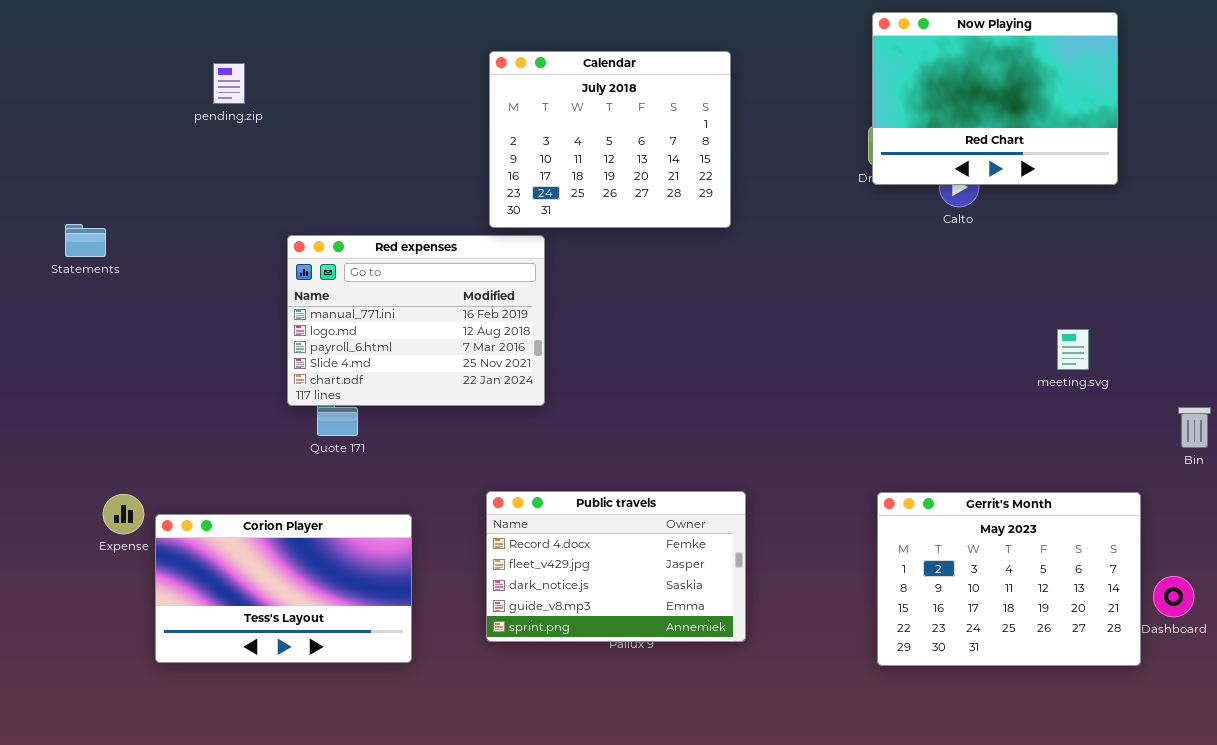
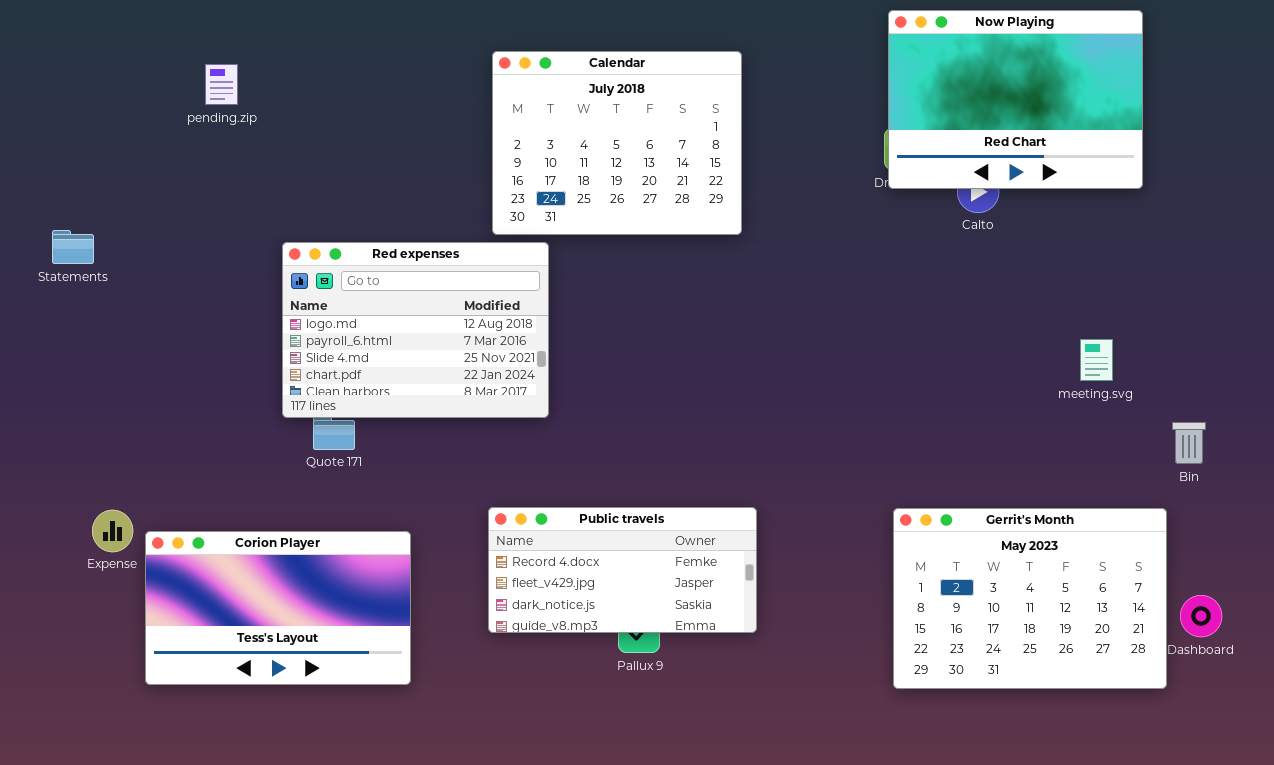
Red expenses: [287,235,545,406] -> [282,242,549,418], scrolled down 1 row
Bin: [1178,407,1211,448] -> [1172,422,1206,464], moved
Public travels: [486,491,746,642] -> [488,507,757,633], resized

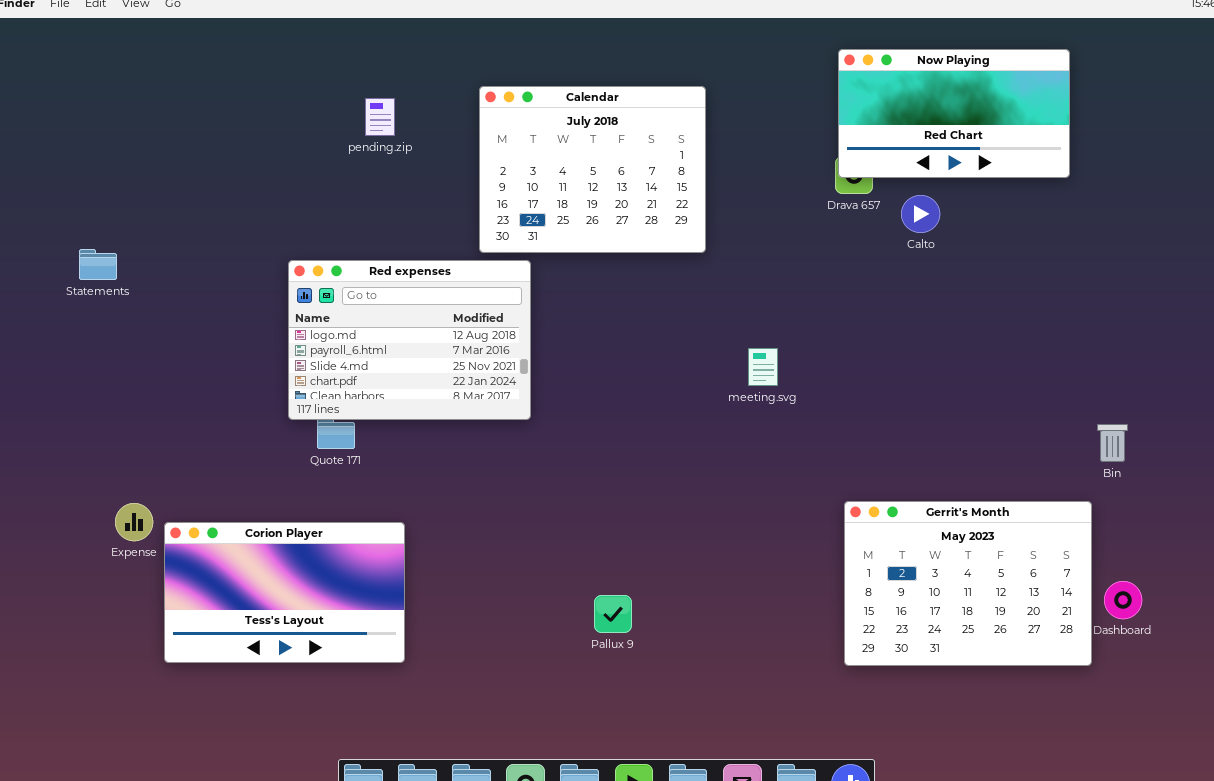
Now Playing: [888,10,1143,189] -> [838,49,1070,178], resized
pending.zip: [205,64,238,105] -> [365,98,395,136], moved
meeting.svg: [1080,339,1113,381] -> [748,348,778,386], moved
Public travels: [488,507,757,633] -> none, closed

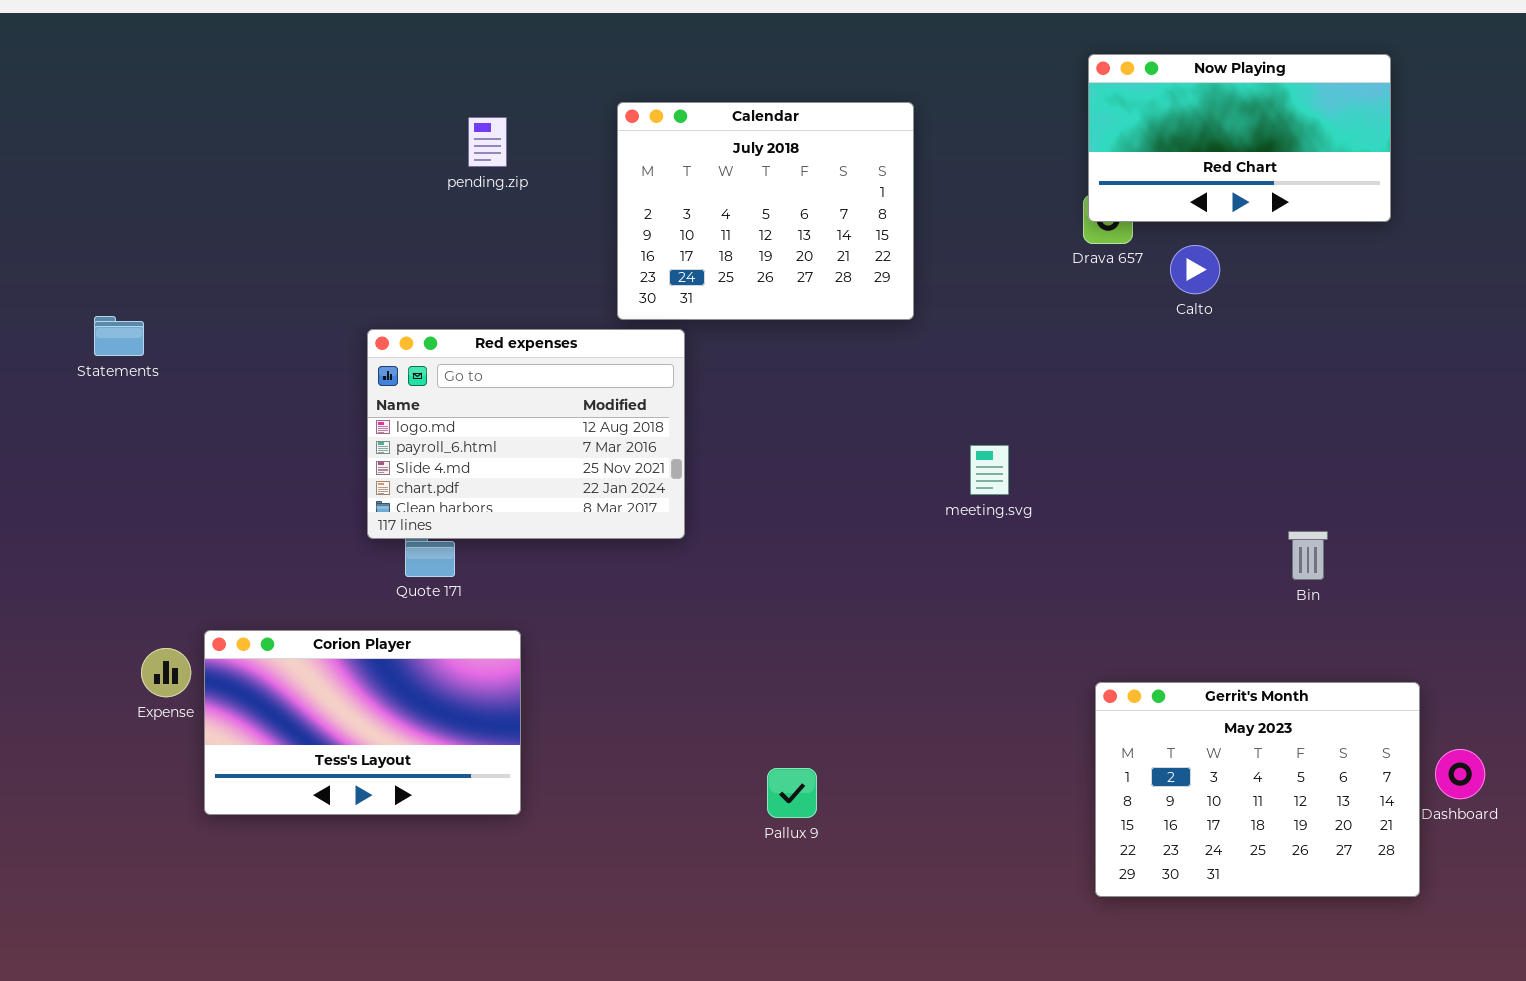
Bin: [1097,424,1128,462] -> [1288,531,1328,580], moved
Gerrit's Month: [844,501,1092,666] -> [1095,682,1420,897], moved
Corion Player: [164,522,405,663] -> [204,630,521,815], moved

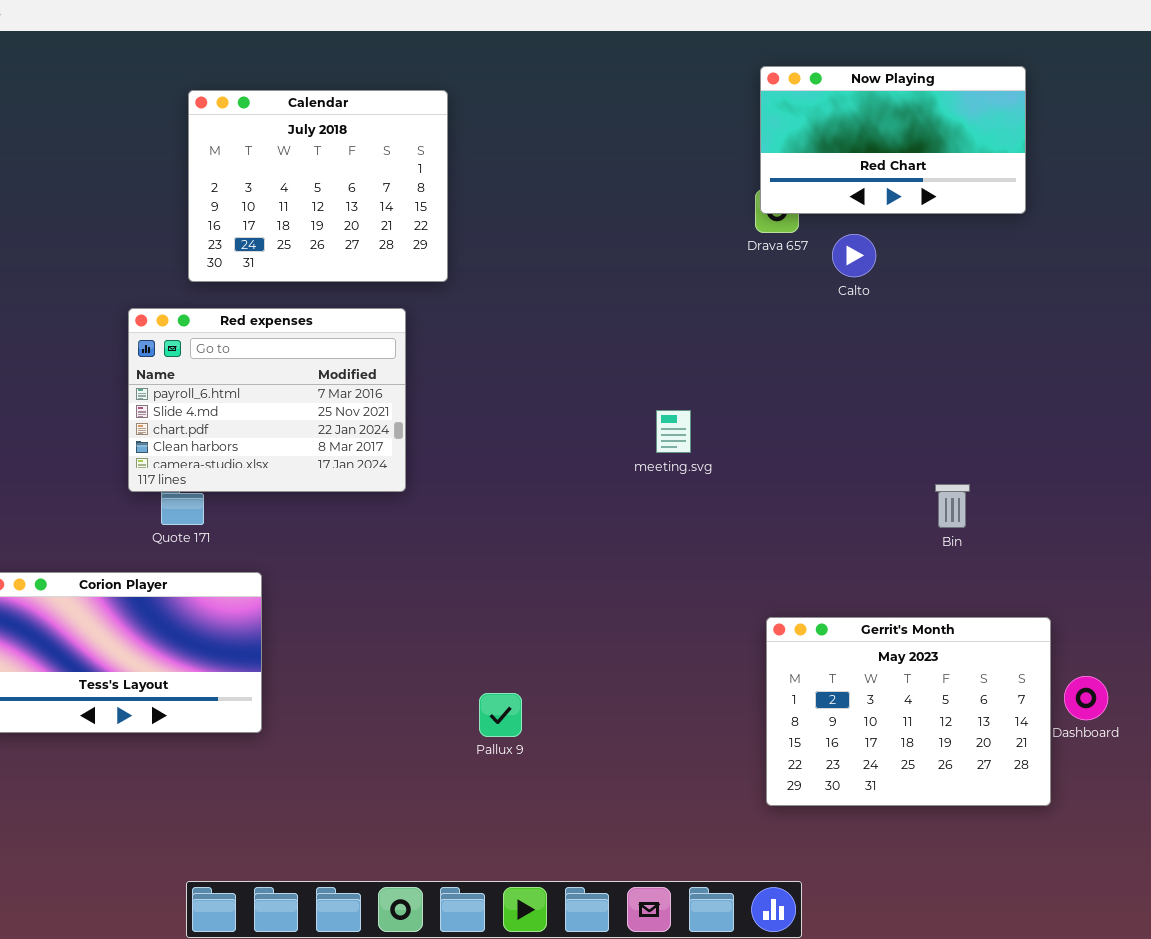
Calendar: [617,102,914,320] -> [188,90,448,282], moved
Red expenses: [367,329,685,539] -> [128,308,406,492], scrolled down 1 row

